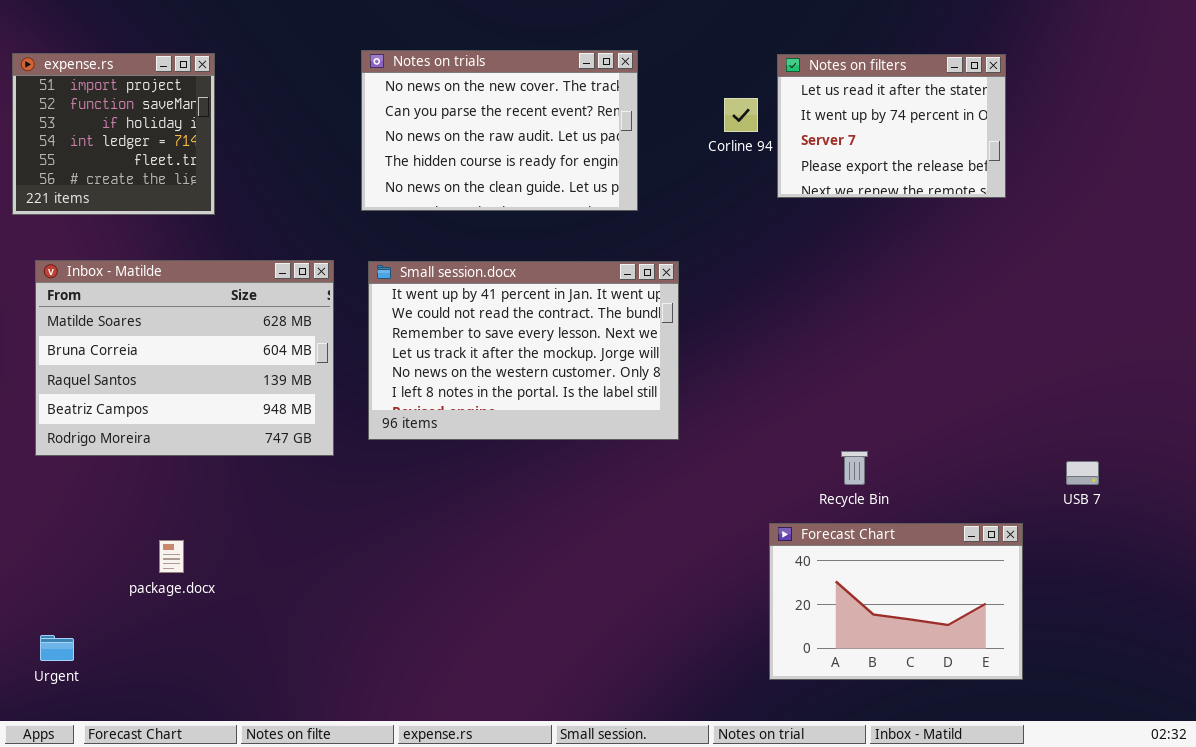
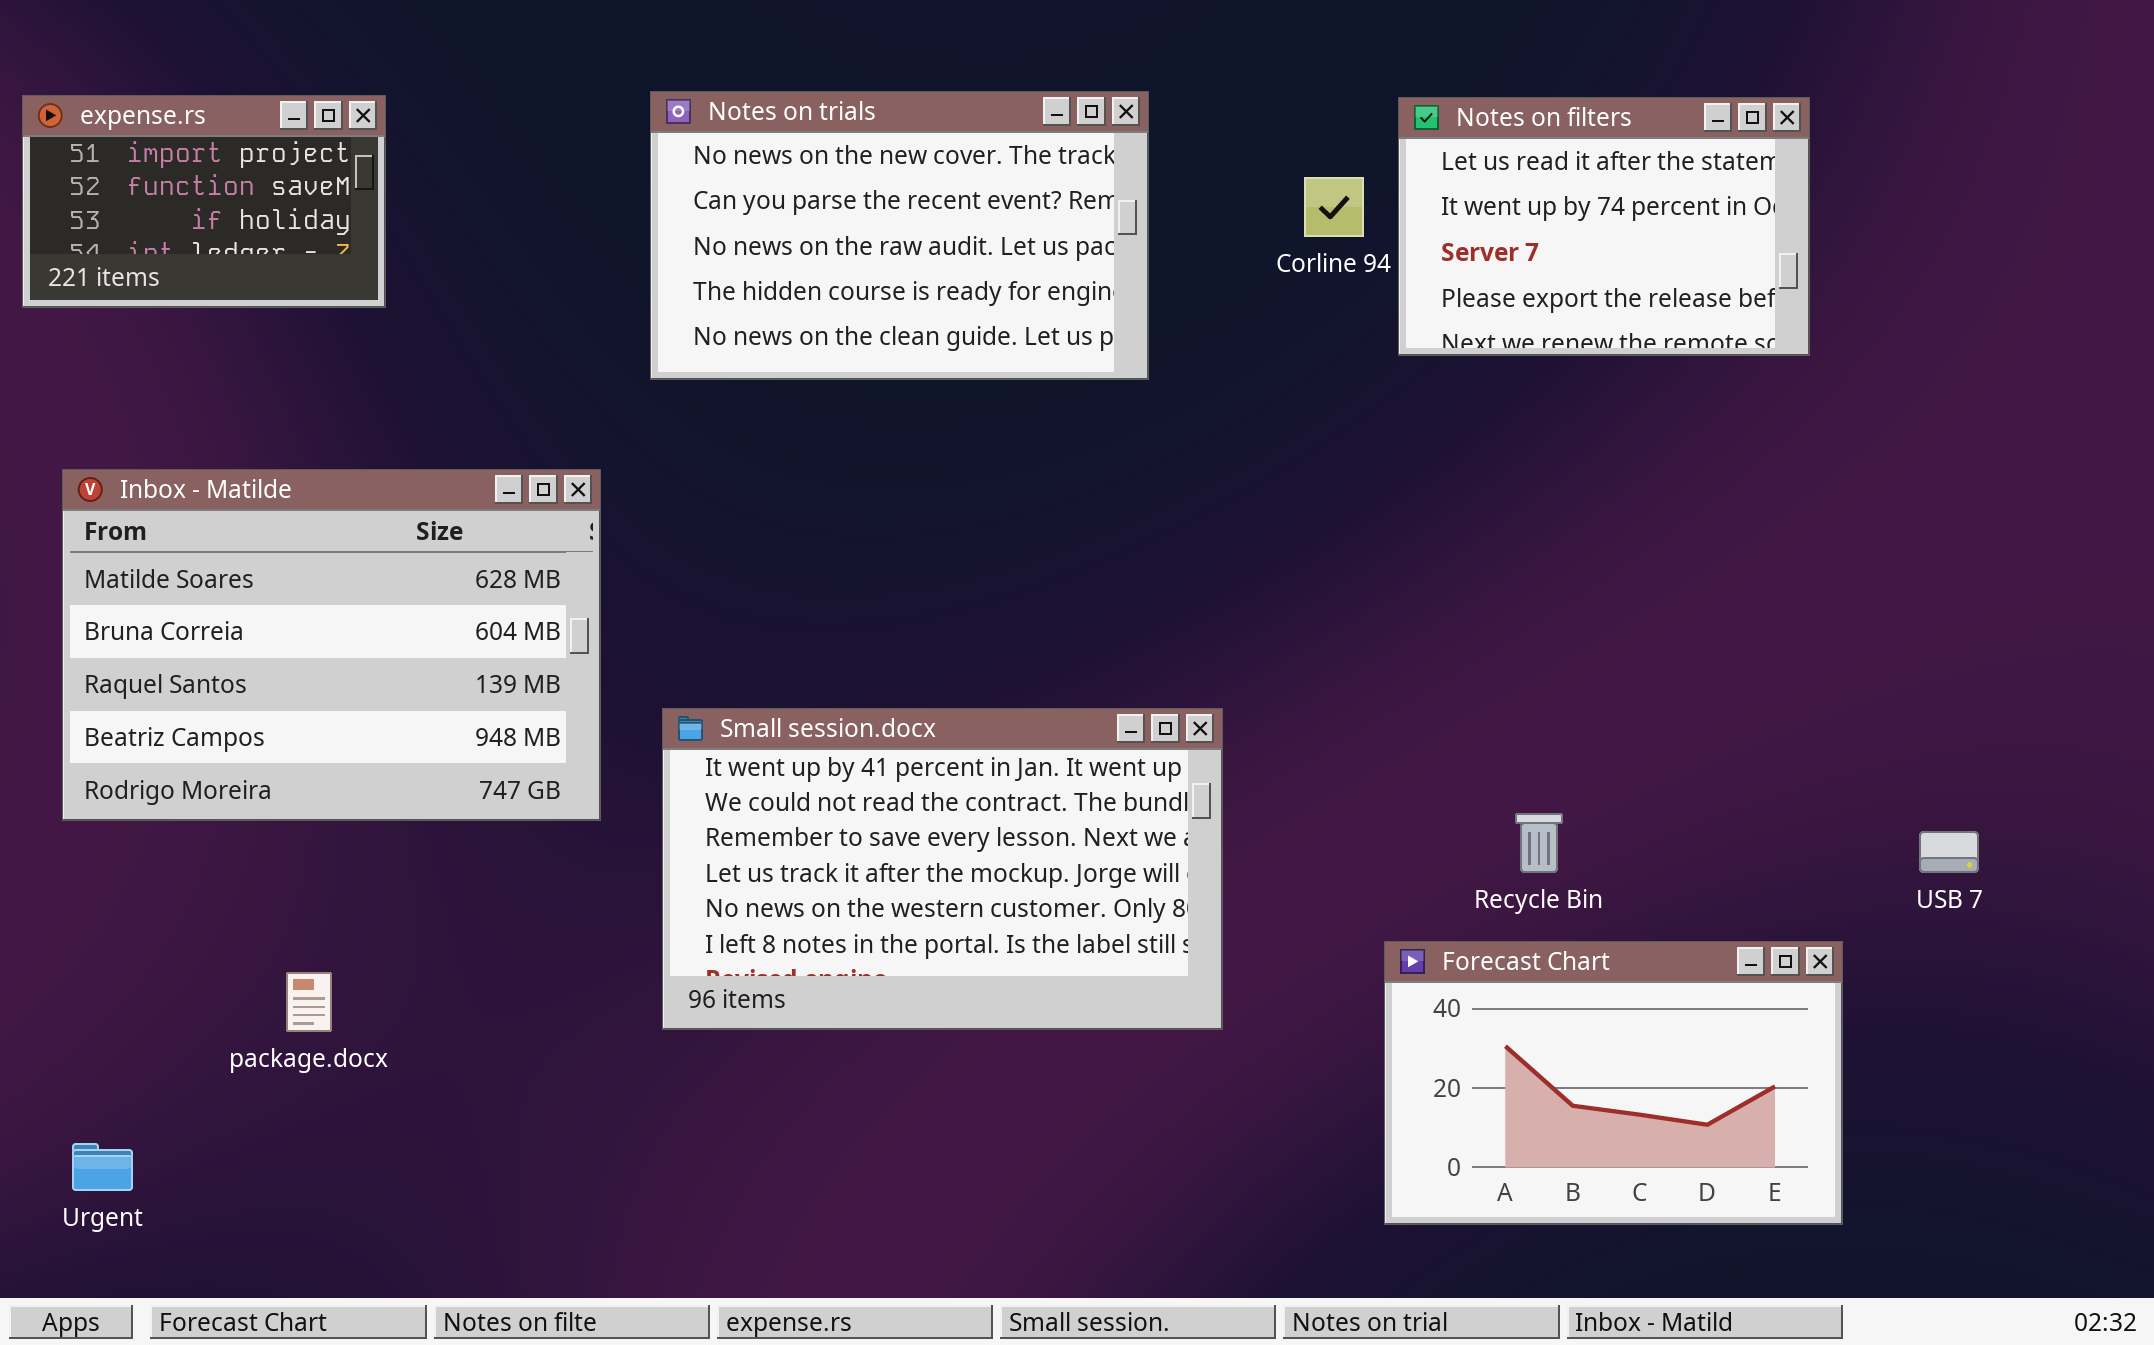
expense.rs: [12,53,215,215] -> [22,95,386,308], resized
Small session.docx: [368,261,679,440] -> [662,708,1223,1030], moved

